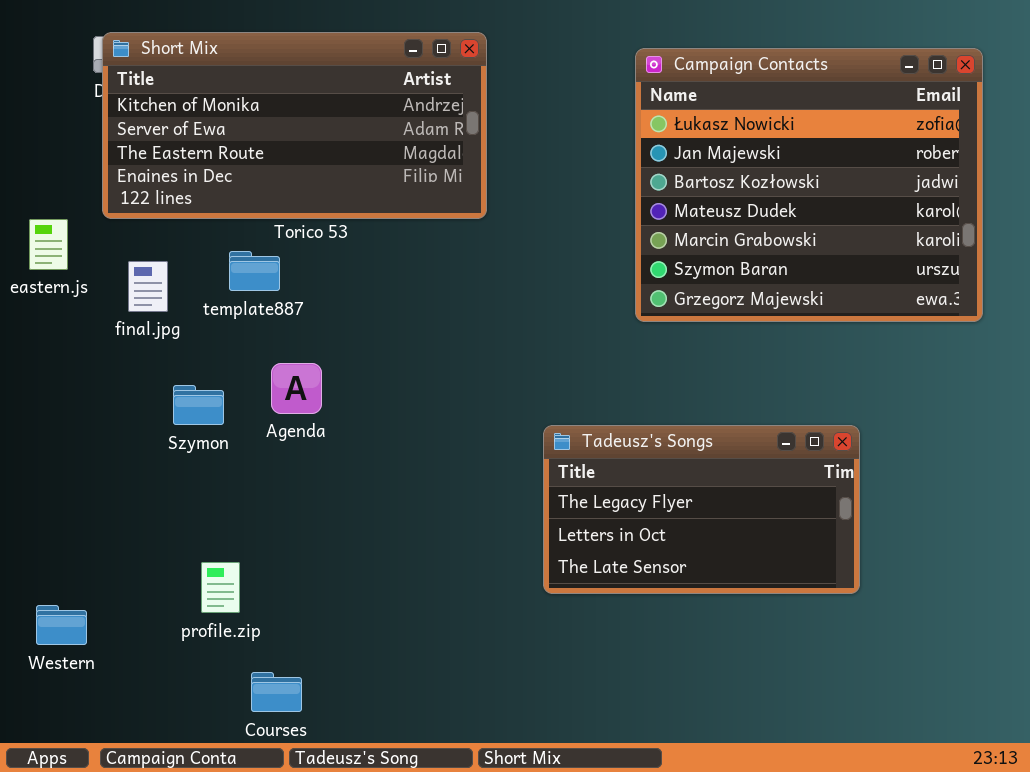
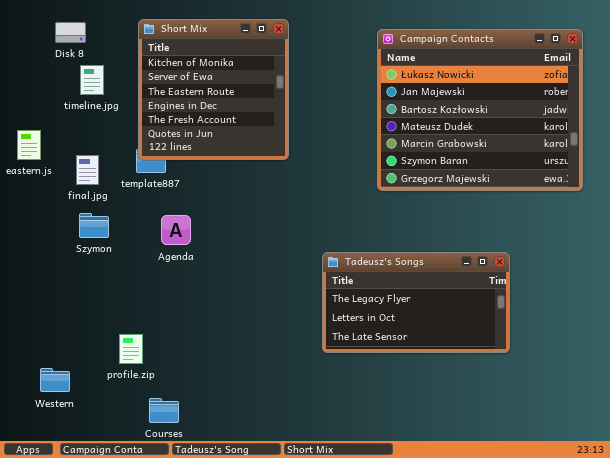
Short Mix: [102,32,487,219] -> [138,19,289,160], resized
Szymon: [173,385,224,425] -> [79,213,109,238], moved
Western: [36,605,87,645] -> [40,368,70,392], moved

